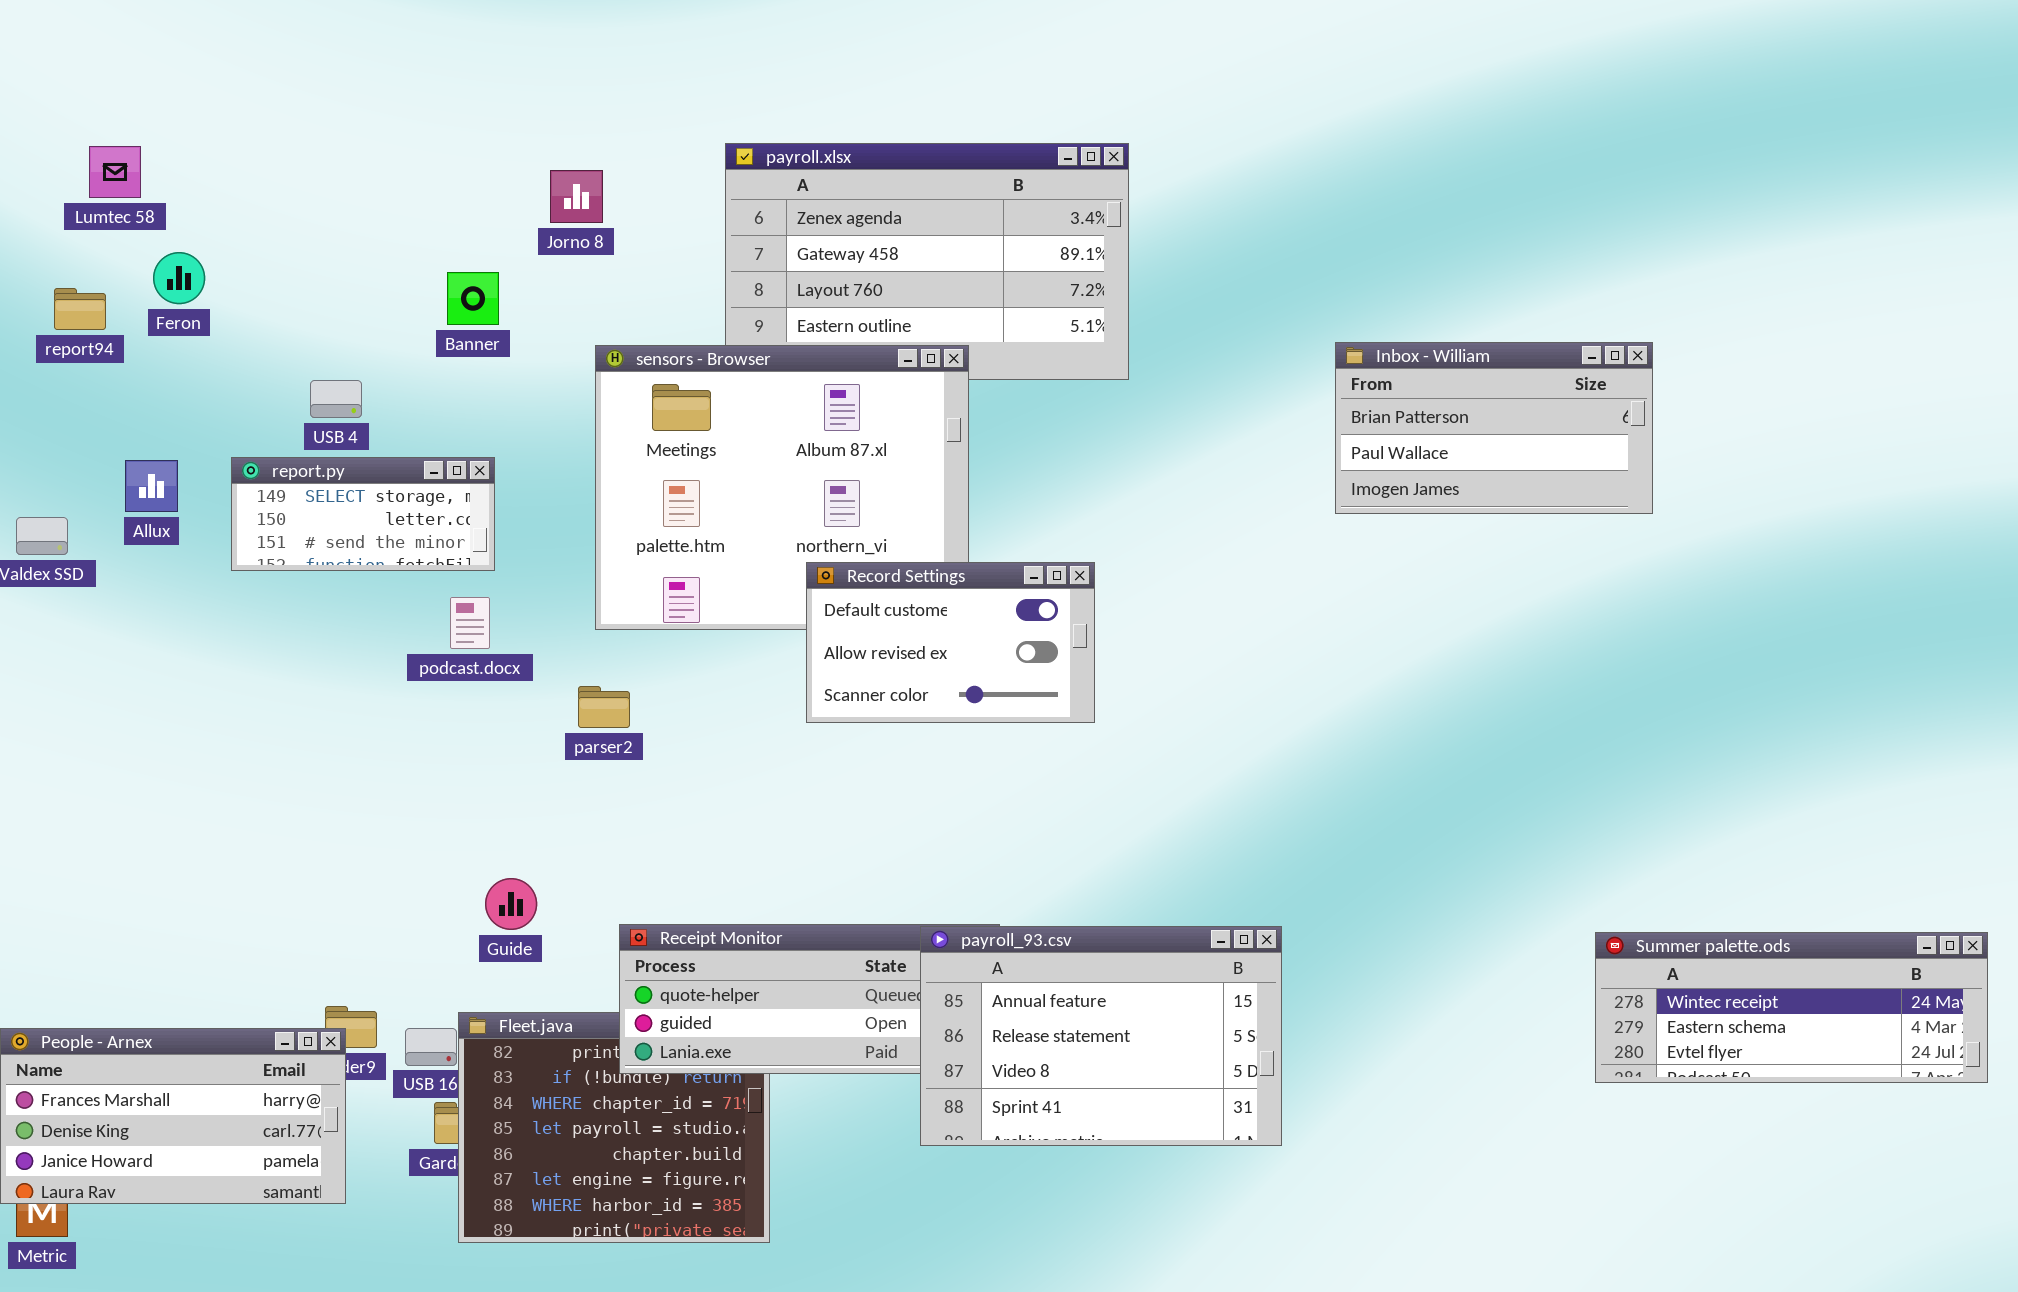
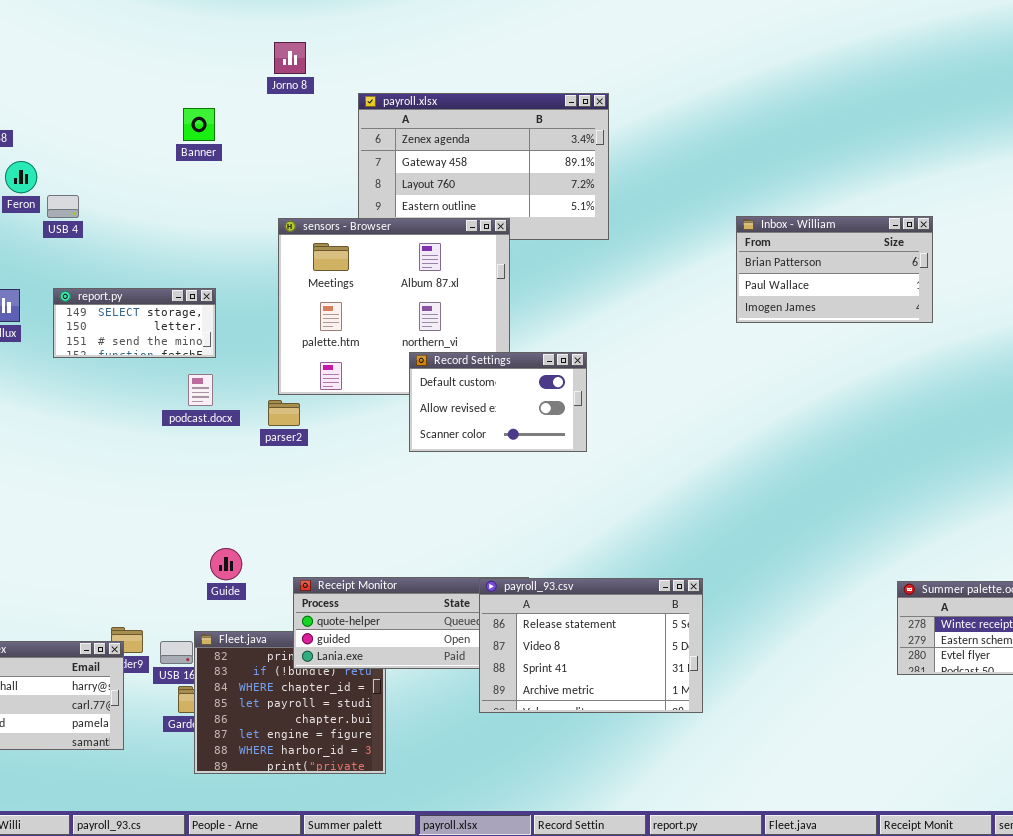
Jorno 8: [550,170,603,223] -> [274,42,306,74], moved
Banner: [447,272,499,325] -> [183,108,215,141], moved
USB 4: [310,380,362,418] -> [47,195,79,218], moved
parser2: [578,686,630,728] -> [268,400,300,426], moved
payroll_93.csv: [920,926,1282,1146] -> [479,578,703,713], scrolled down 1 row

